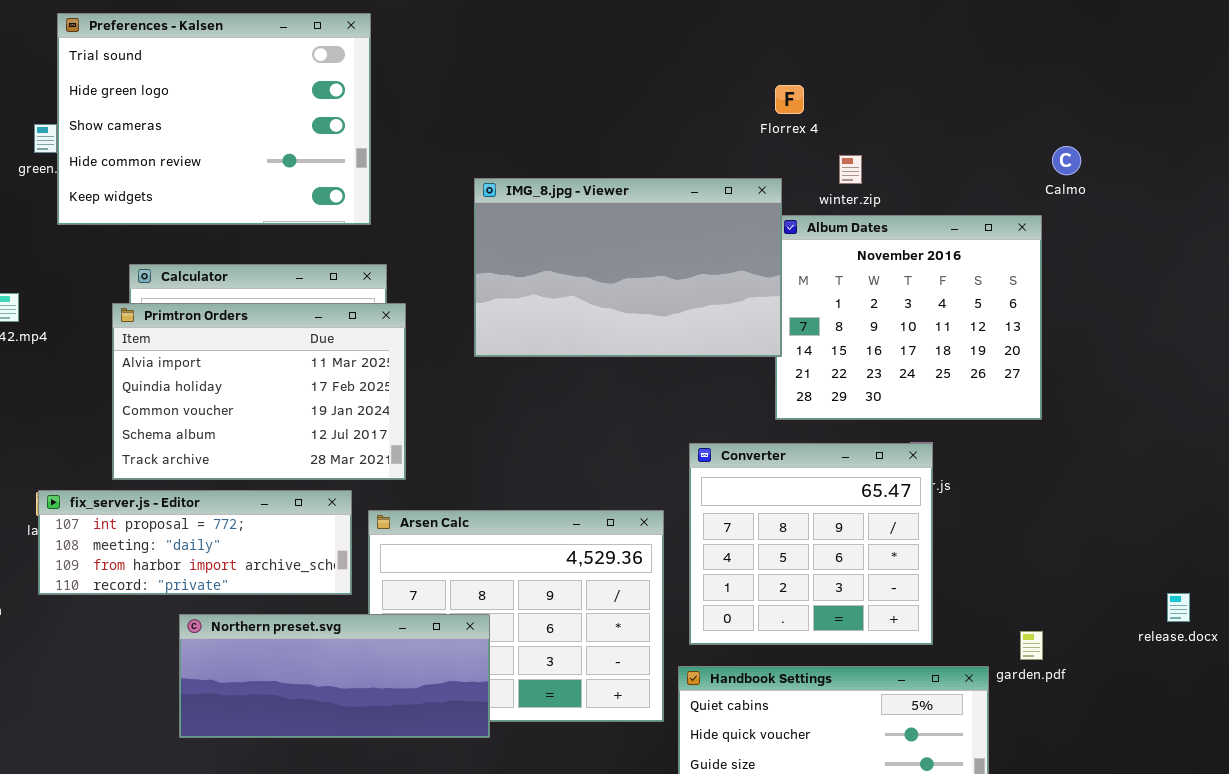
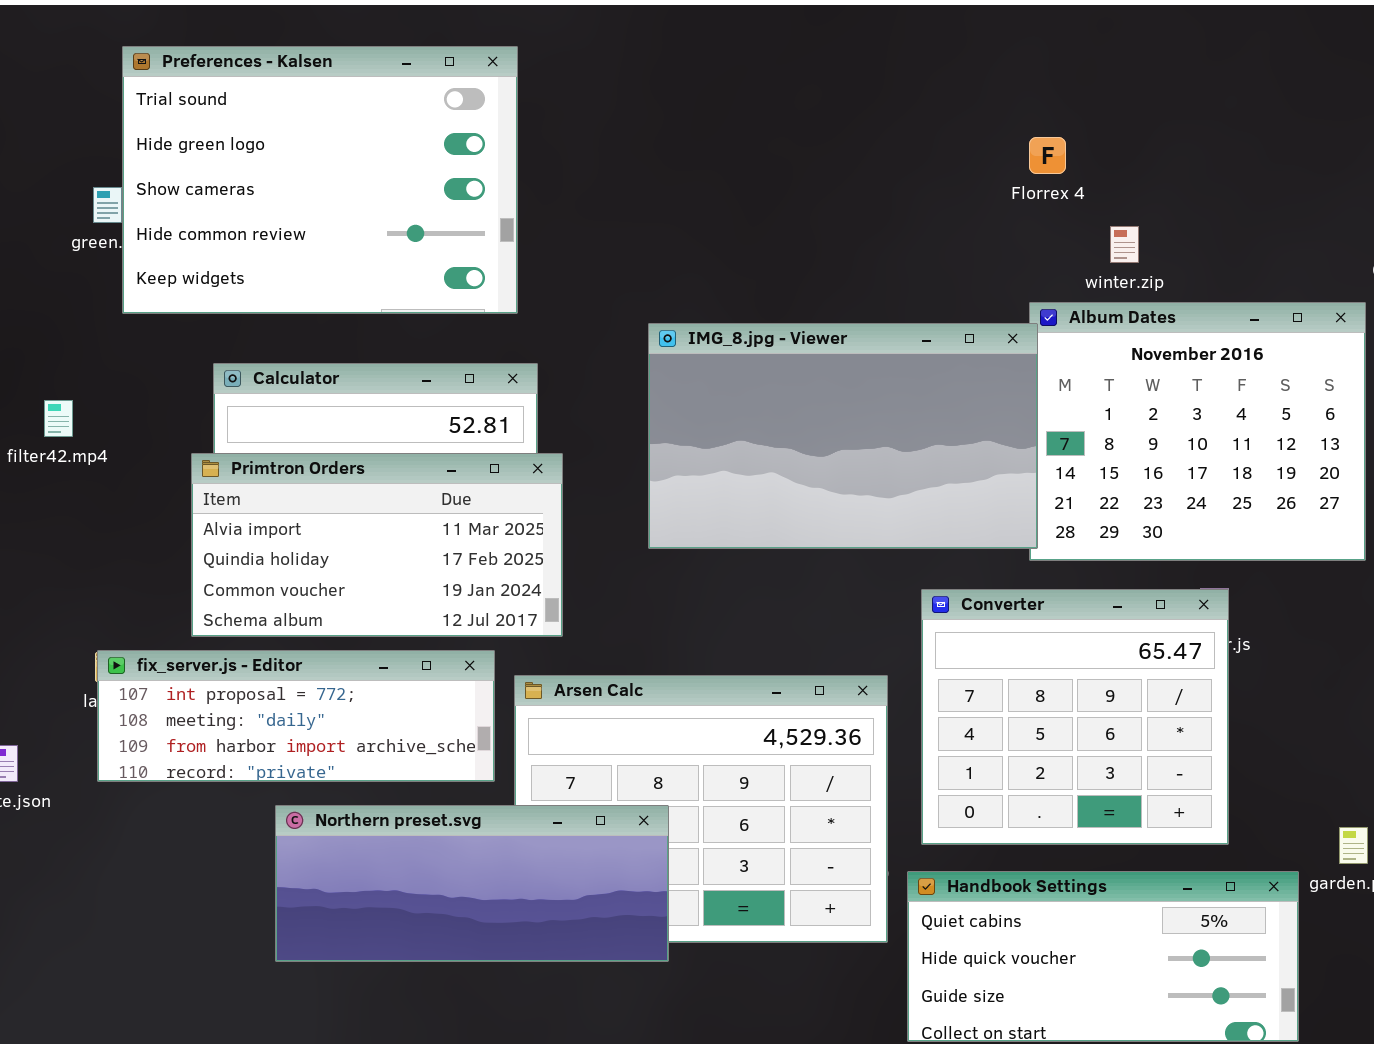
IMG_8.jpg - Viewer: [474,178,782,357] -> [648,323,1038,549], moved
Primtron Orders: [112,303,406,480] -> [191,453,563,637], resized

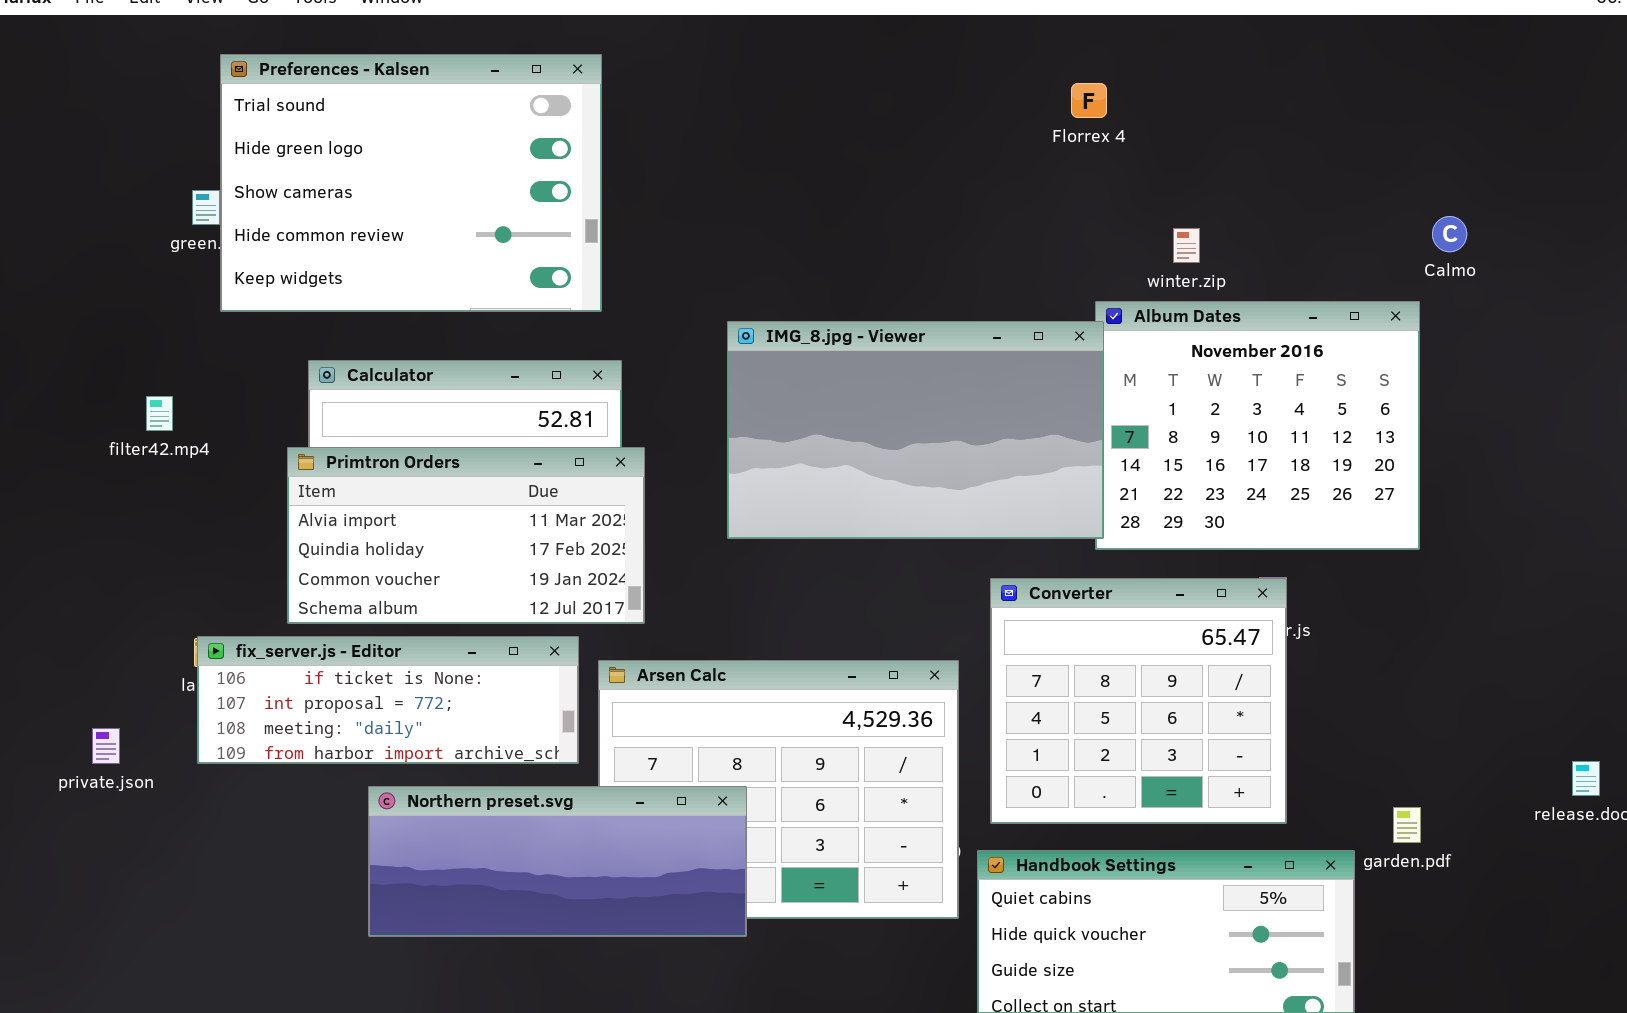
Florrex 4: [1029,137,1066,174] -> [1071,83,1107,118], moved
fix_server.js - Editor: [97,650,495,782] -> [197,636,579,764], scrolled up 1 row

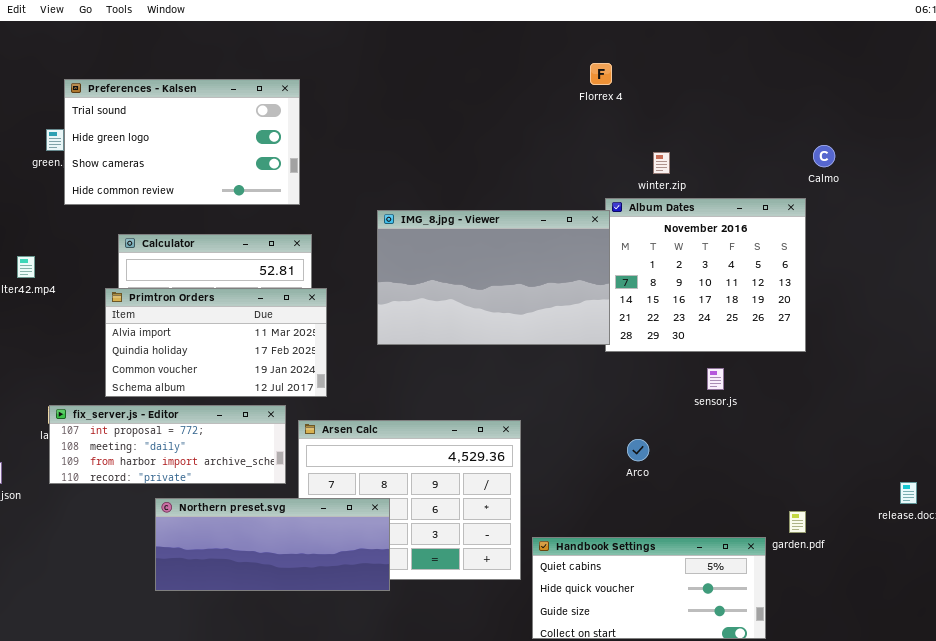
Preferences - Kalsen: [220,54,602,312] -> [64,79,300,205], resized
Converter: [990,578,1287,824] -> none, closed
fix_server.js - Editor: [197,636,579,764] -> [49,405,286,484], scrolled down 1 row

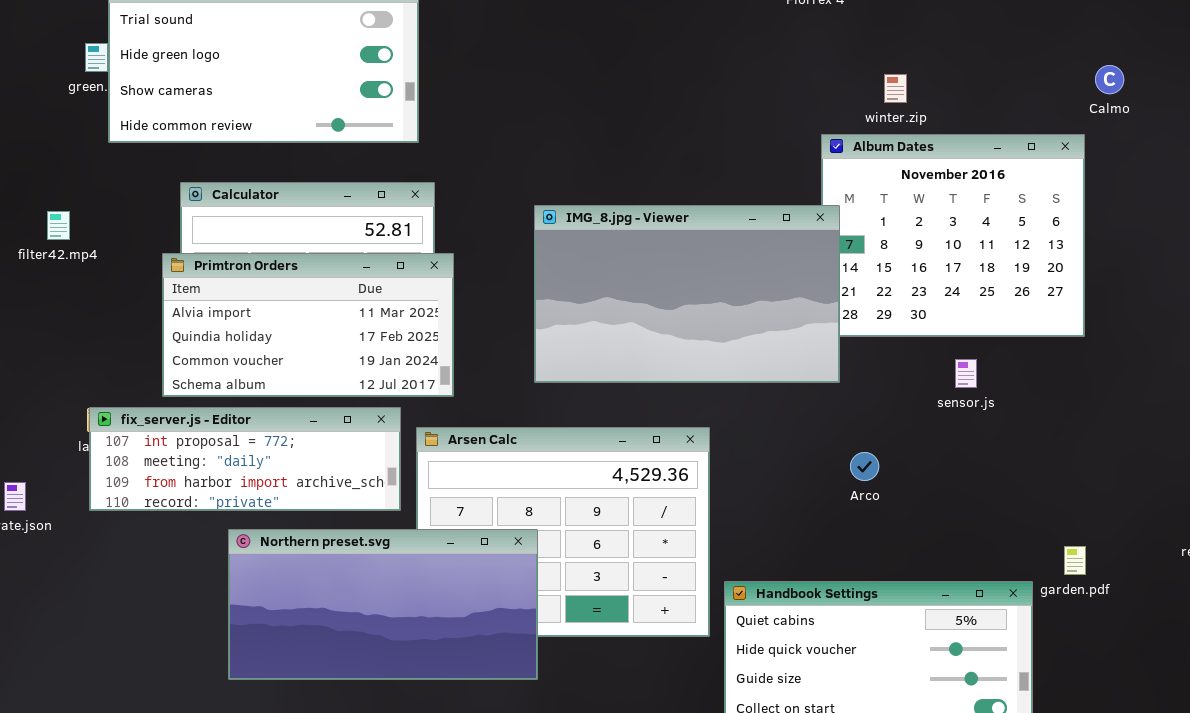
IMG_8.jpg - Viewer: [377,210,610,345] -> [534,205,840,383], moved
Northern preset.svg: [155,498,390,591] -> [228,529,538,680], resized

